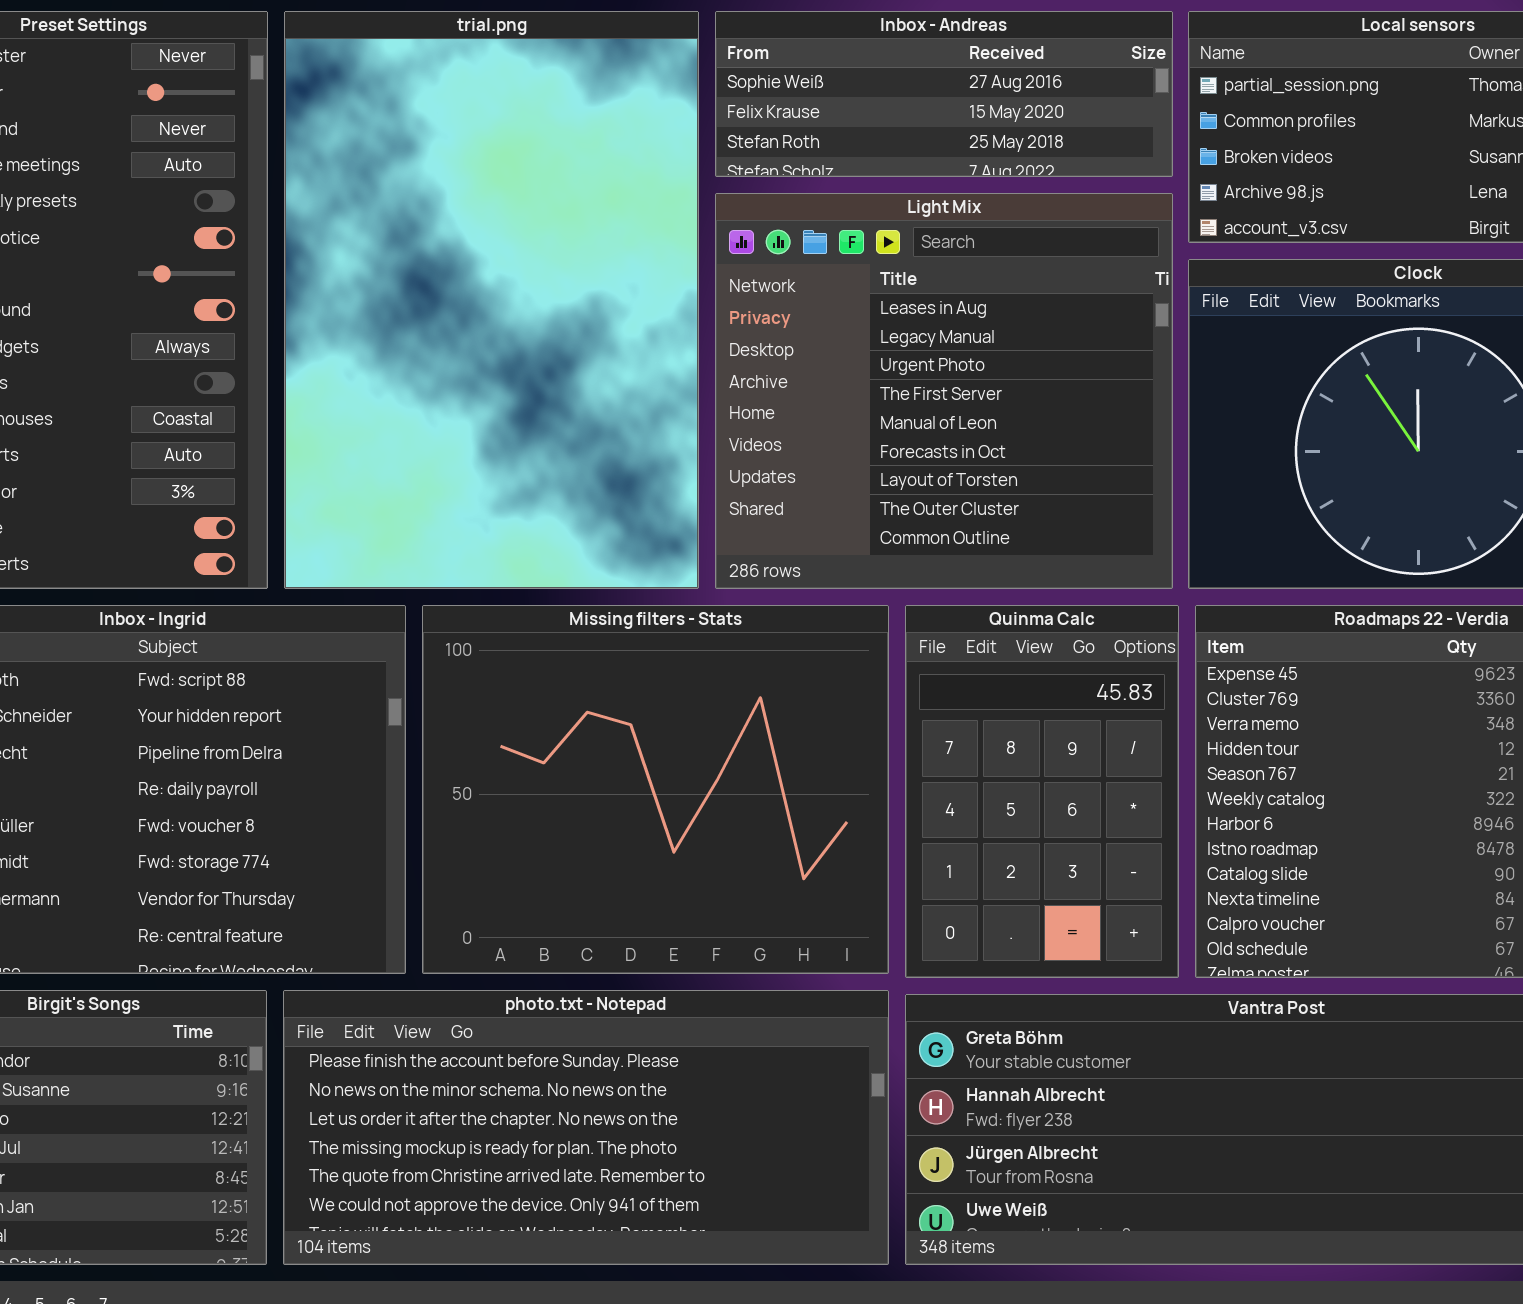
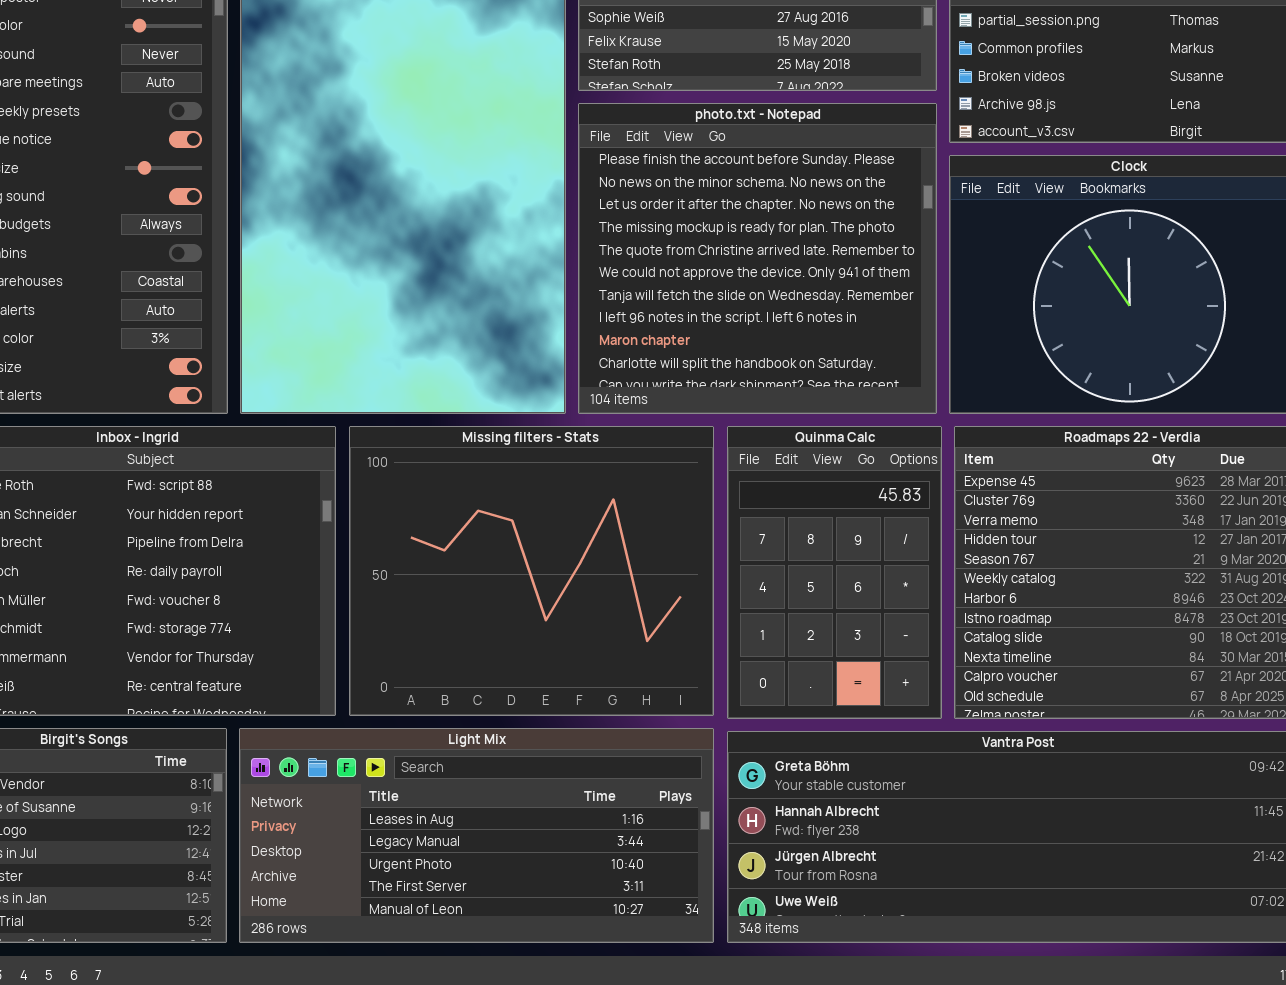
Light Mix: [715,193,1173,589] -> [239,728,714,943], moved, resized
photo.txt - Notepad: [283,990,889,1265] -> [578,103,937,414], moved, resized

